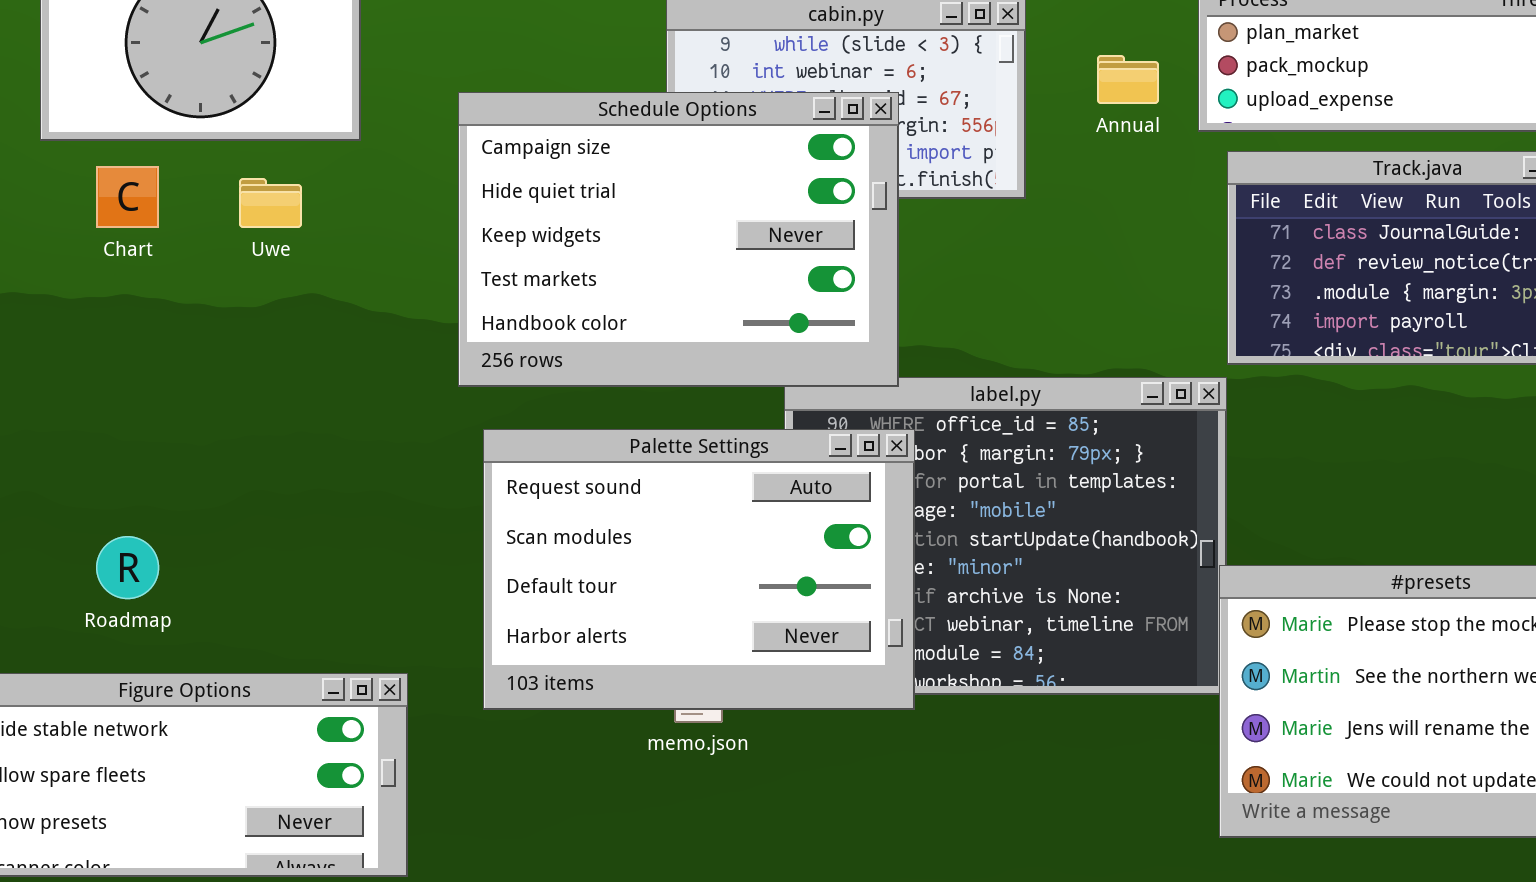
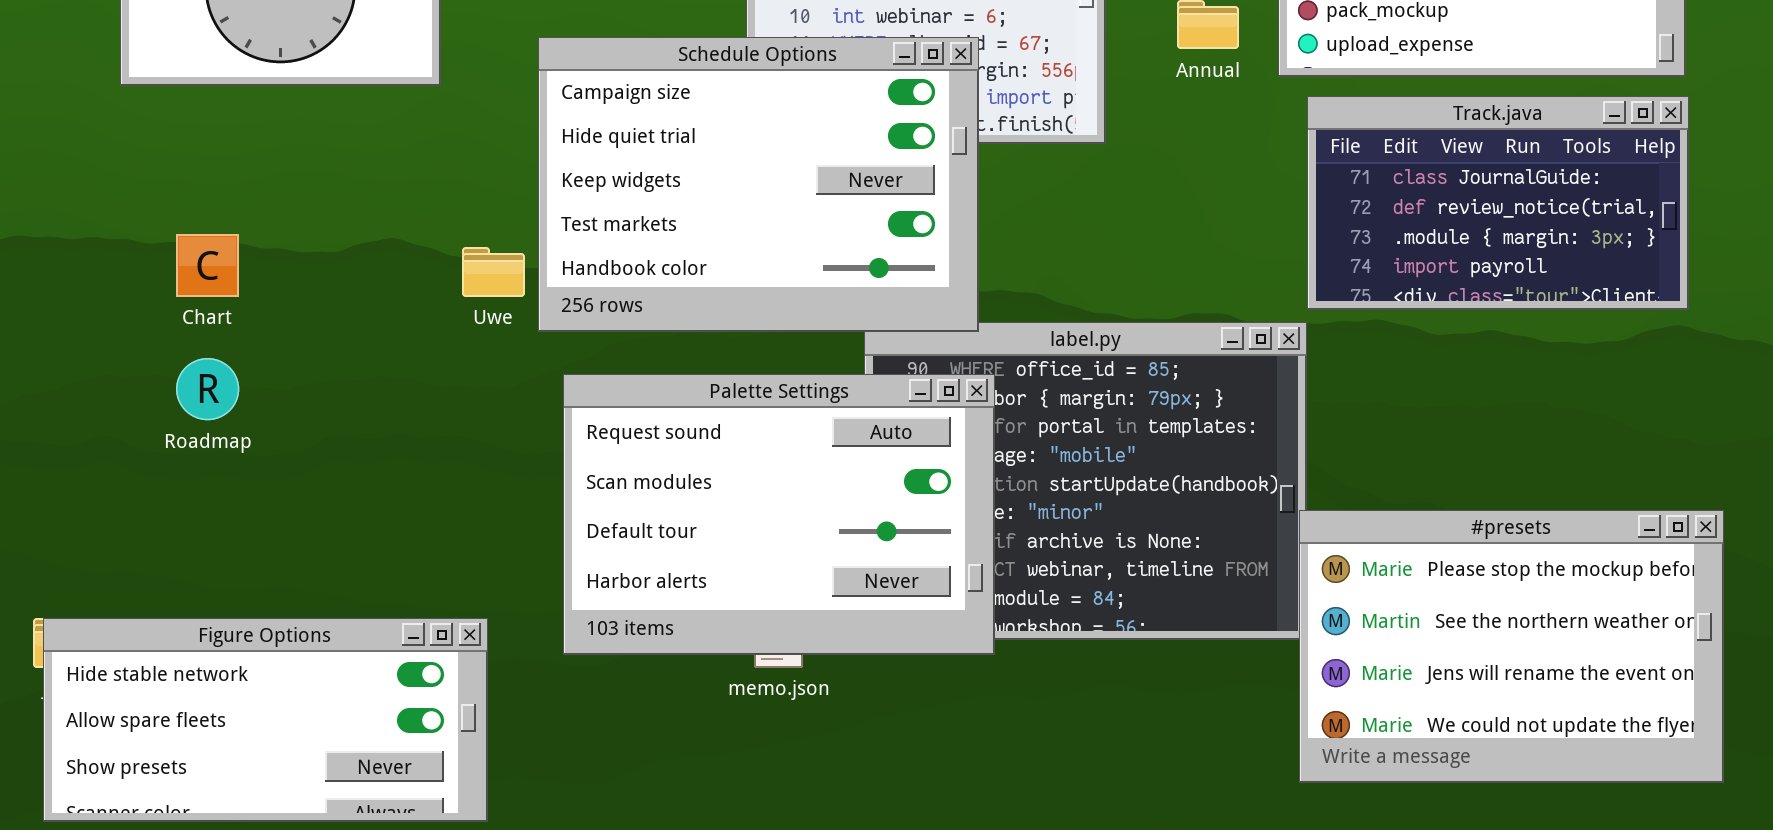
Chart: [96,166,159,228] -> [176,234,239,297], moved
Uwe: [239,178,302,228] -> [462,247,525,297], moved
Roadmap: [96,536,159,599] -> [176,358,239,420], moved

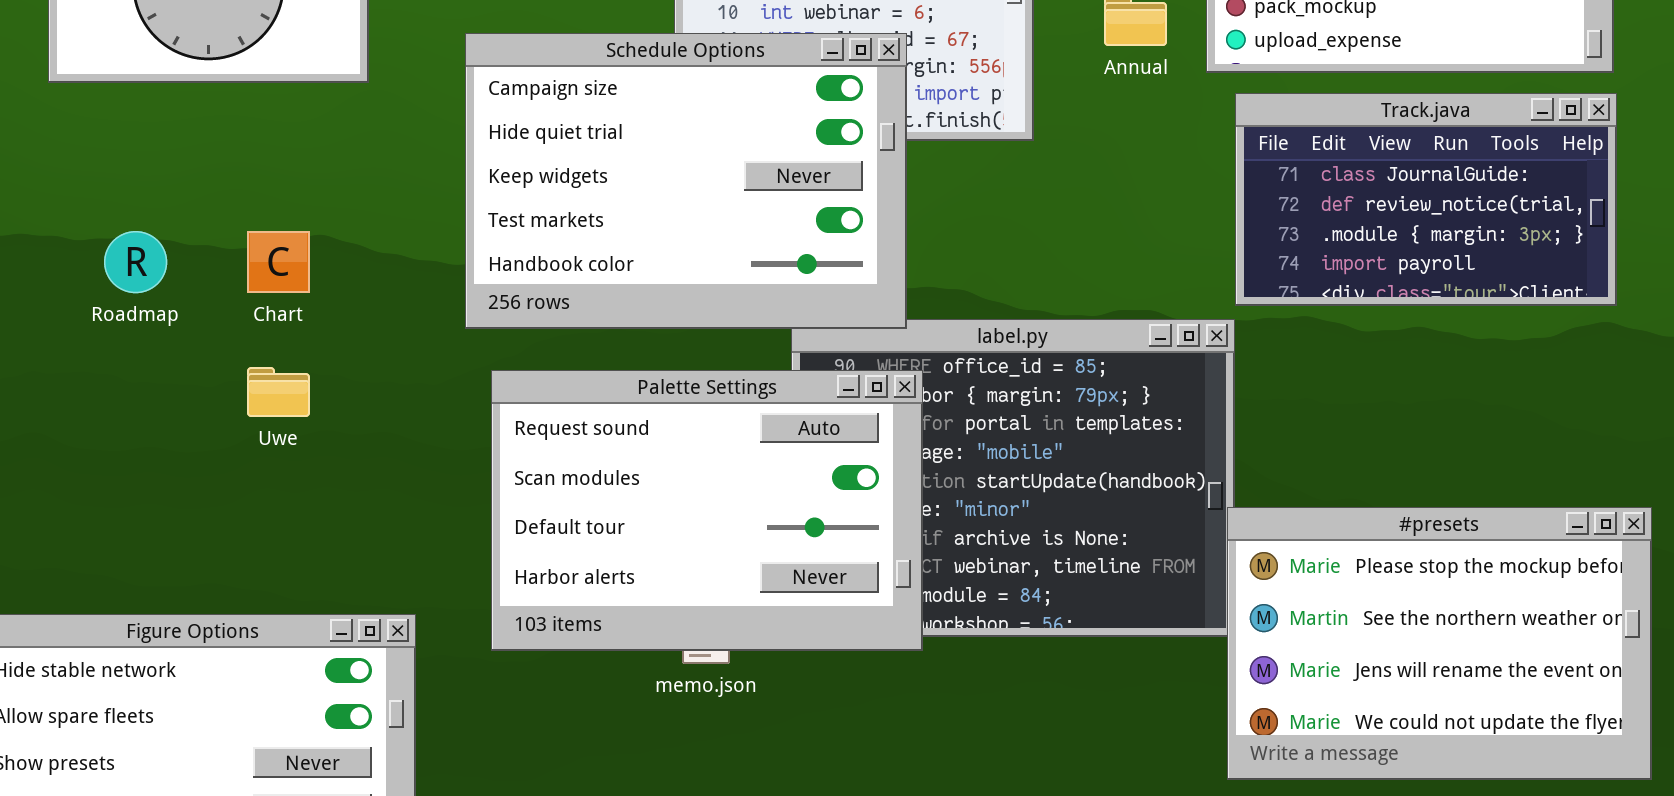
Chart: [176,234,239,297] -> [247,231,310,293], moved
Uwe: [462,247,525,297] -> [247,367,310,417], moved
Roadmap: [176,358,239,420] -> [104,231,167,293], moved

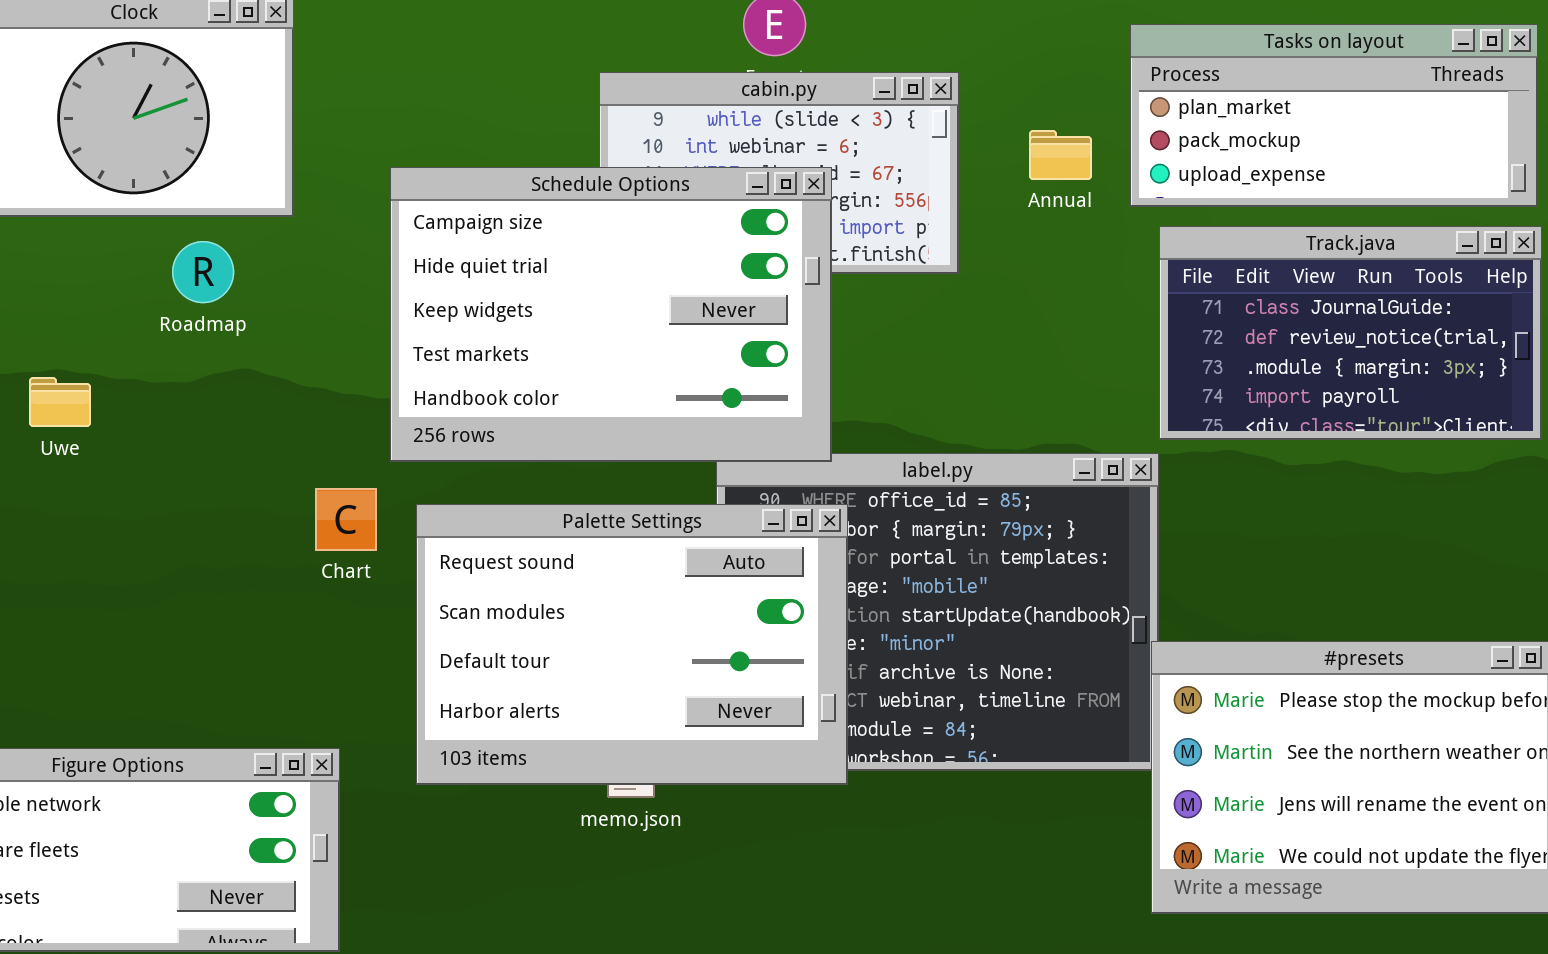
Roadmap: [104,231,167,293] -> [172,241,234,303], moved
Chart: [247,231,310,293] -> [315,488,377,551], moved
Uwe: [247,367,310,417] -> [29,377,91,427], moved

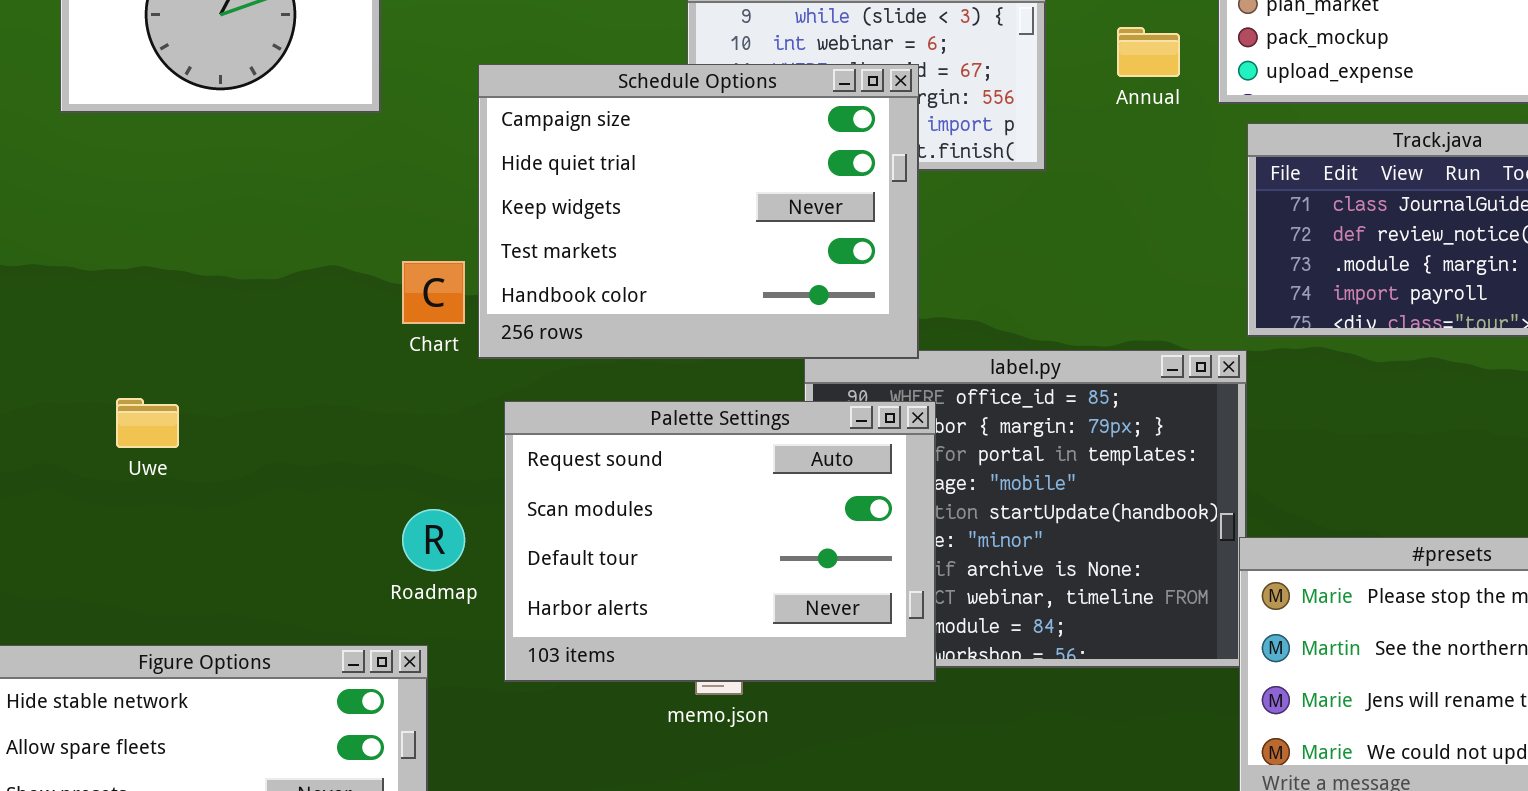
Roadmap: [172,241,234,303] -> [402,509,465,571], moved
Uwe: [29,377,91,427] -> [116,398,179,448], moved
Chart: [315,488,377,551] -> [402,261,465,324], moved

